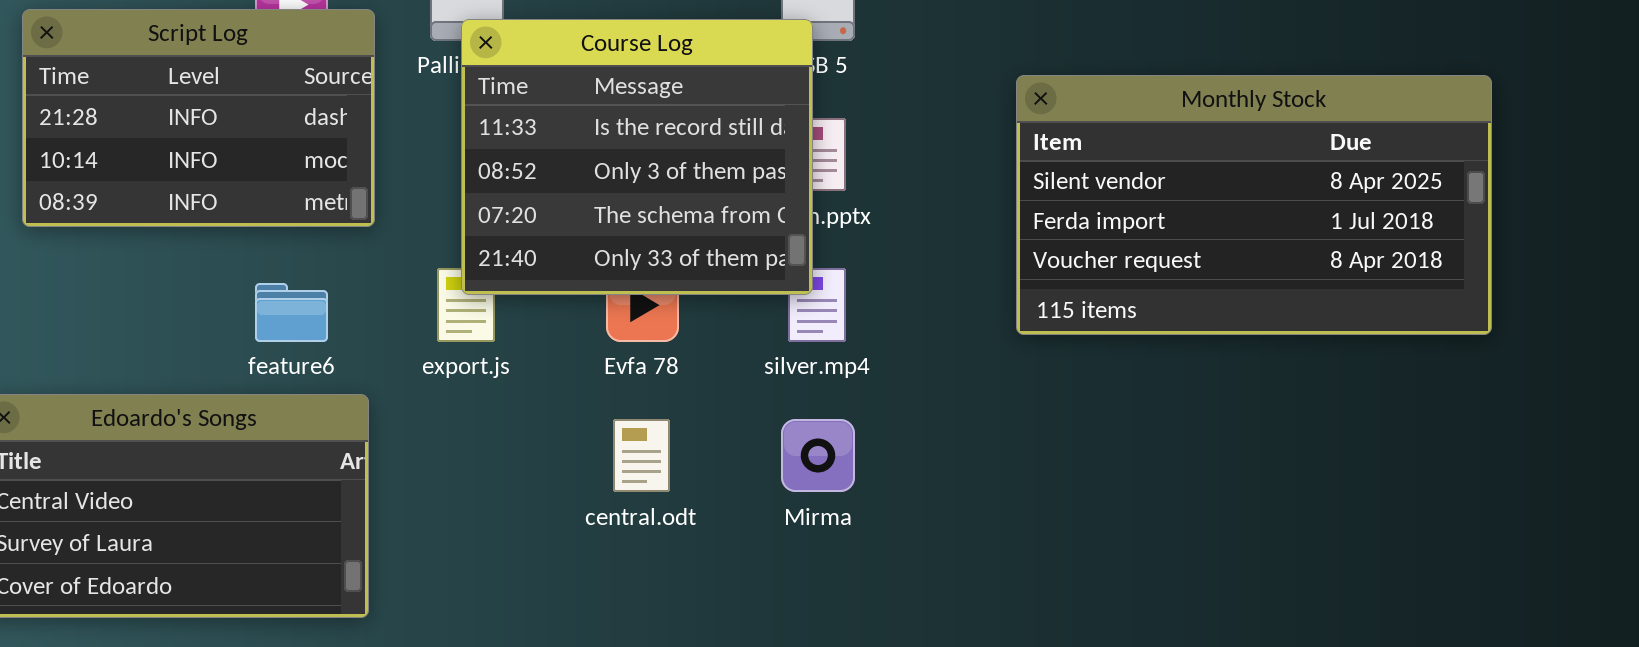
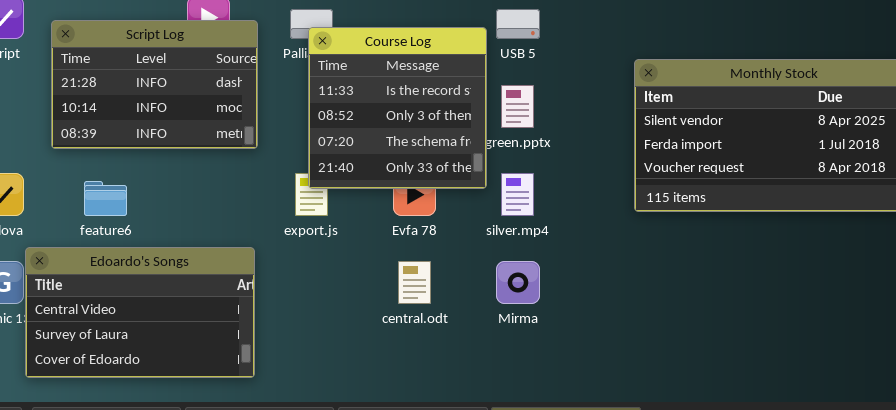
Course Log: [461,19,813,295] -> [308,27,487,189], resized
feature6: [255,283,328,342] -> [84,181,127,216], moved

